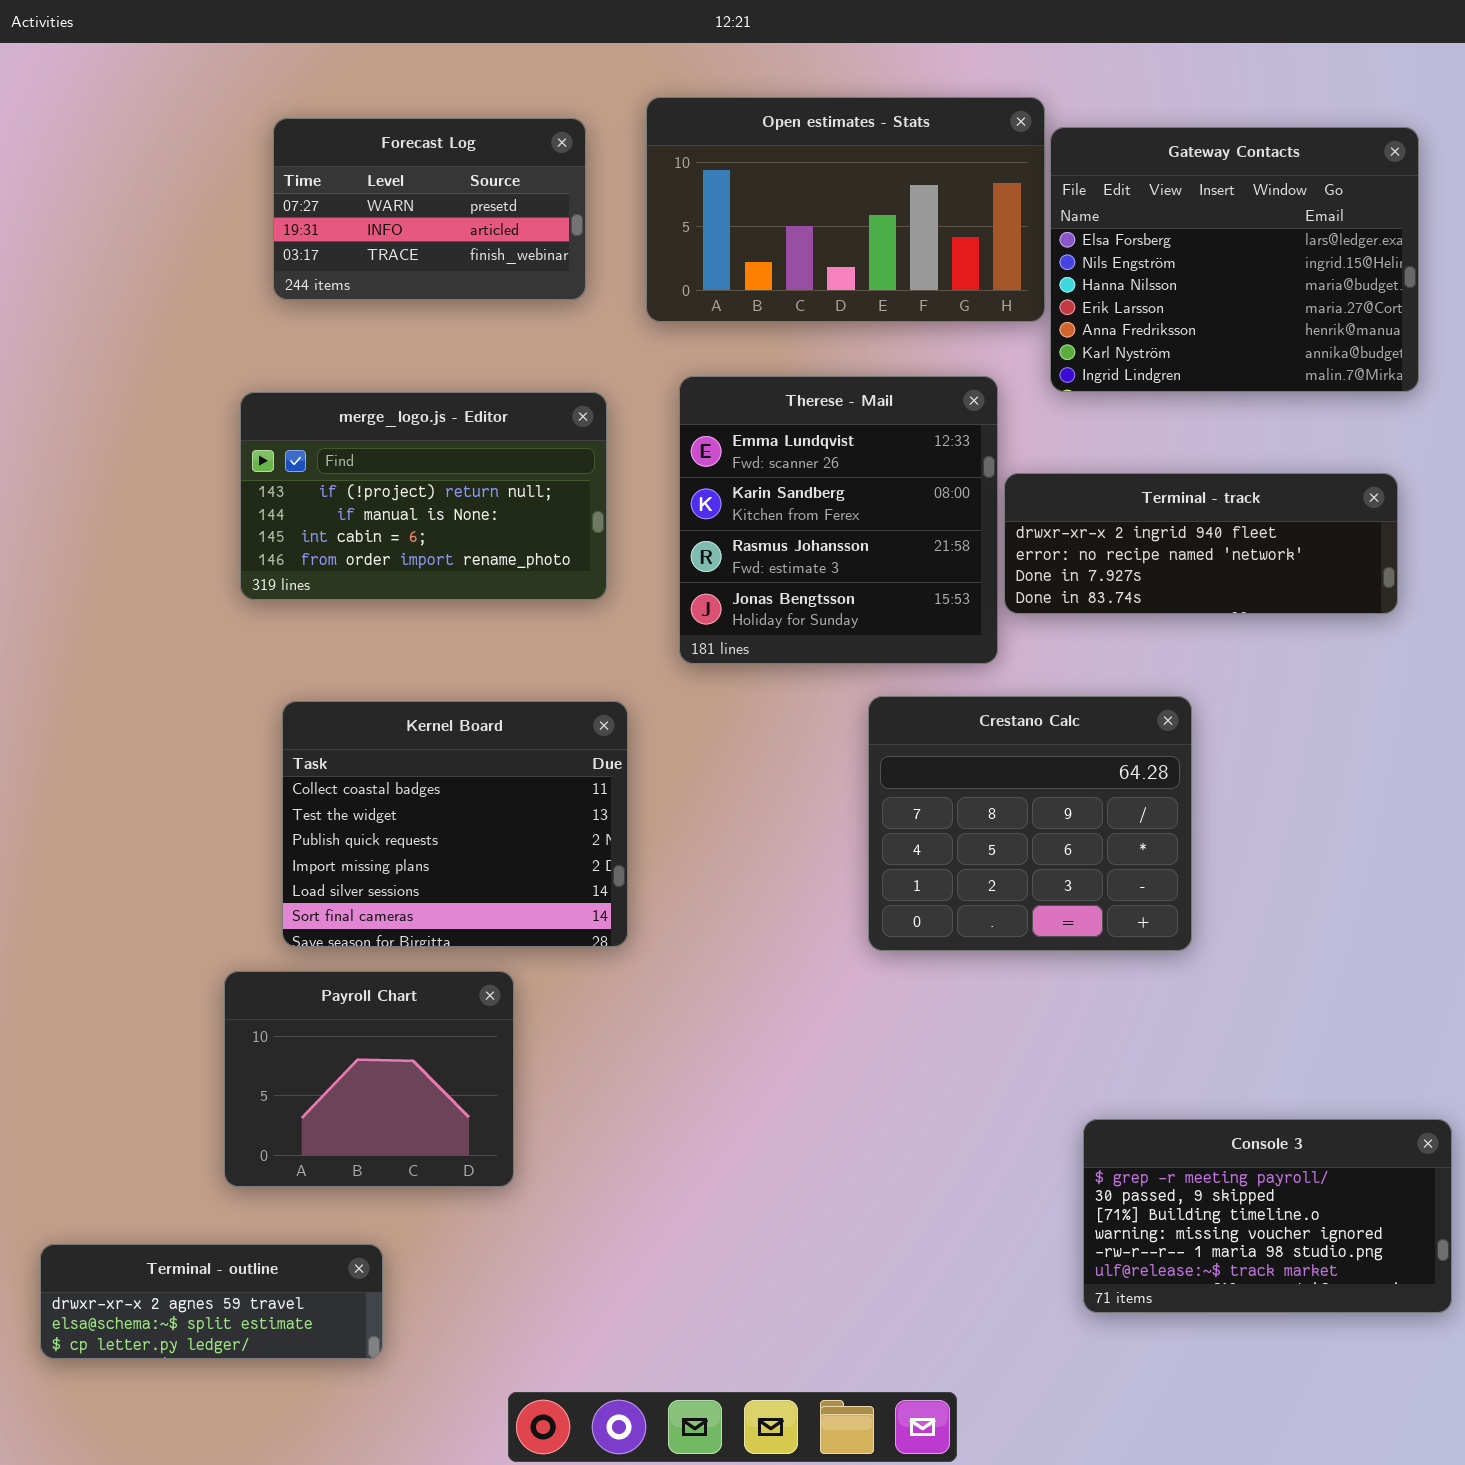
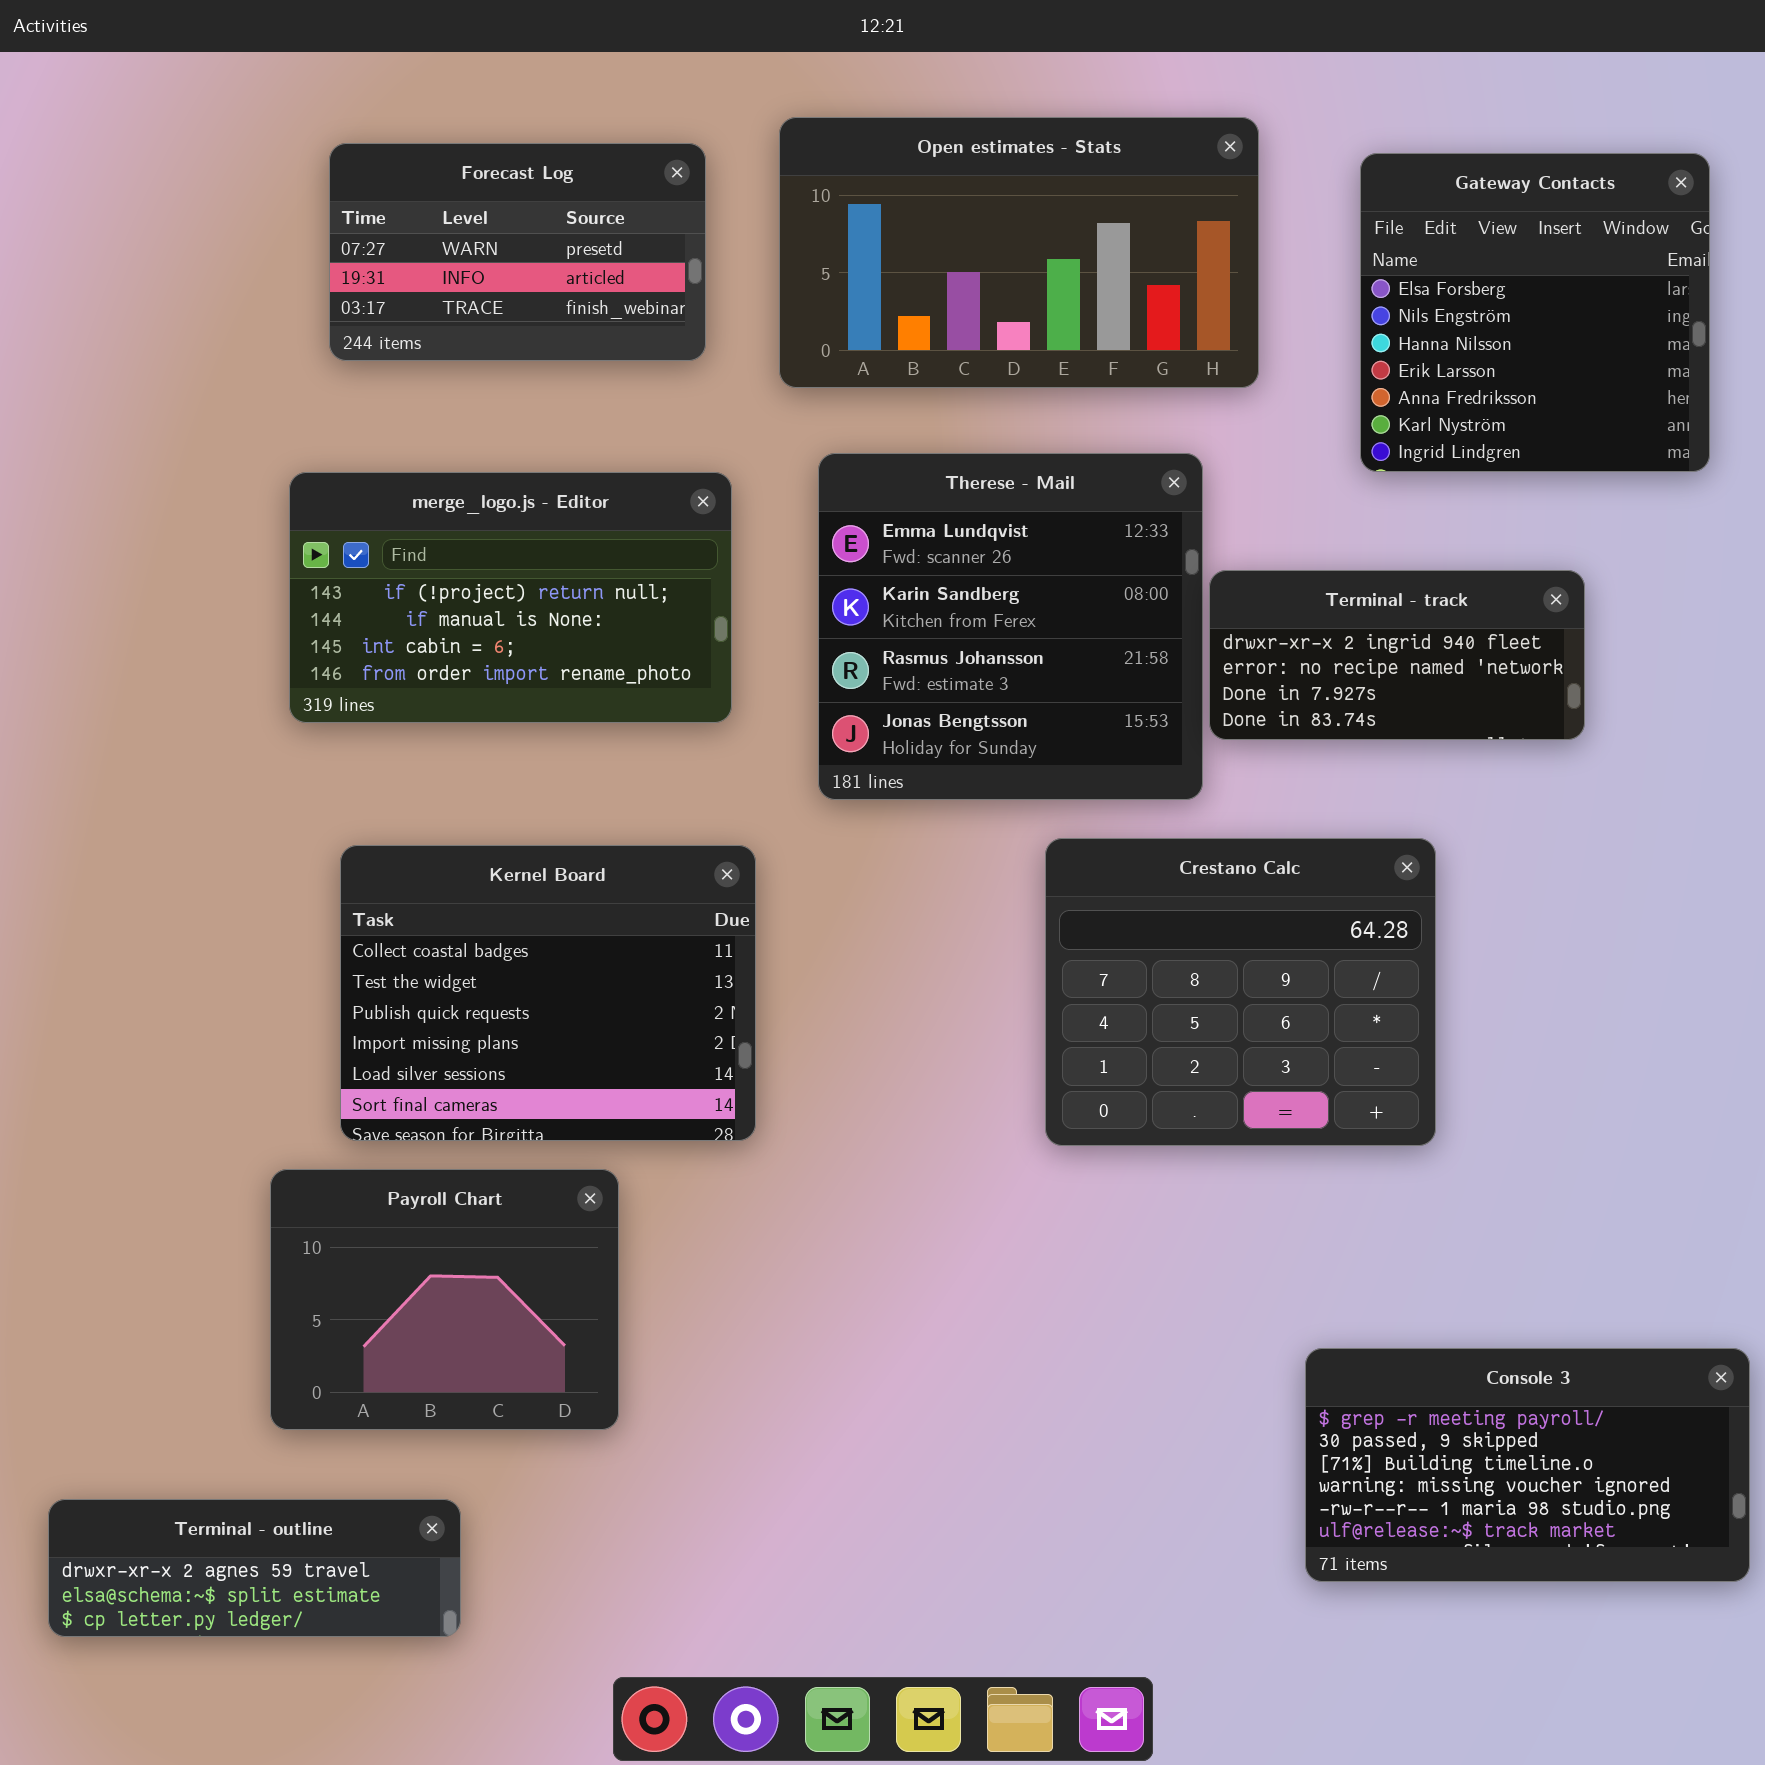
Gateway Contacts: [1050,127,1419,392] -> [1360,153,1710,472], resized
Terminal - track: [1004,473,1398,614] -> [1209,570,1585,740], resized

